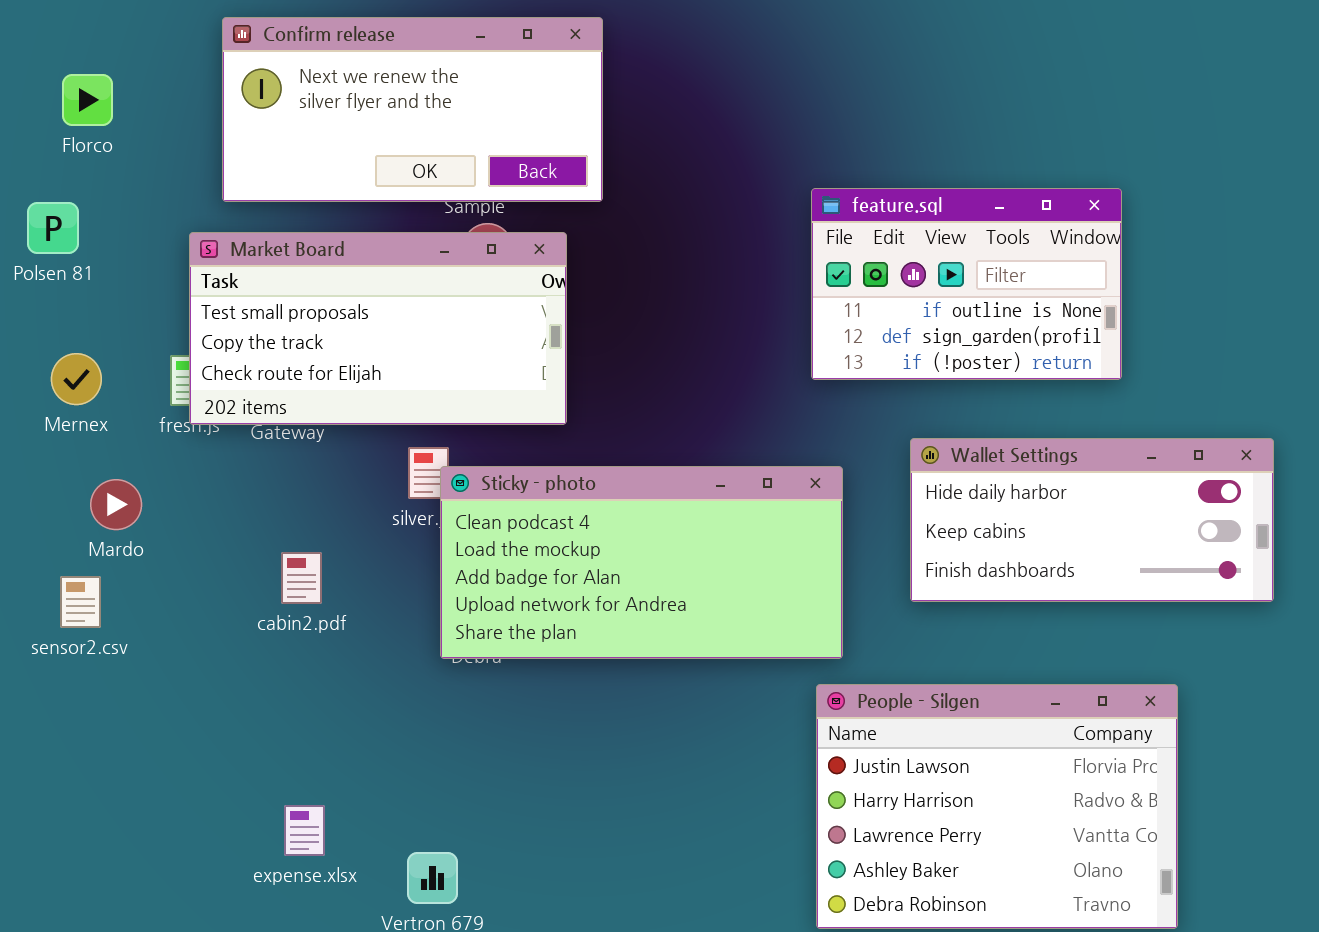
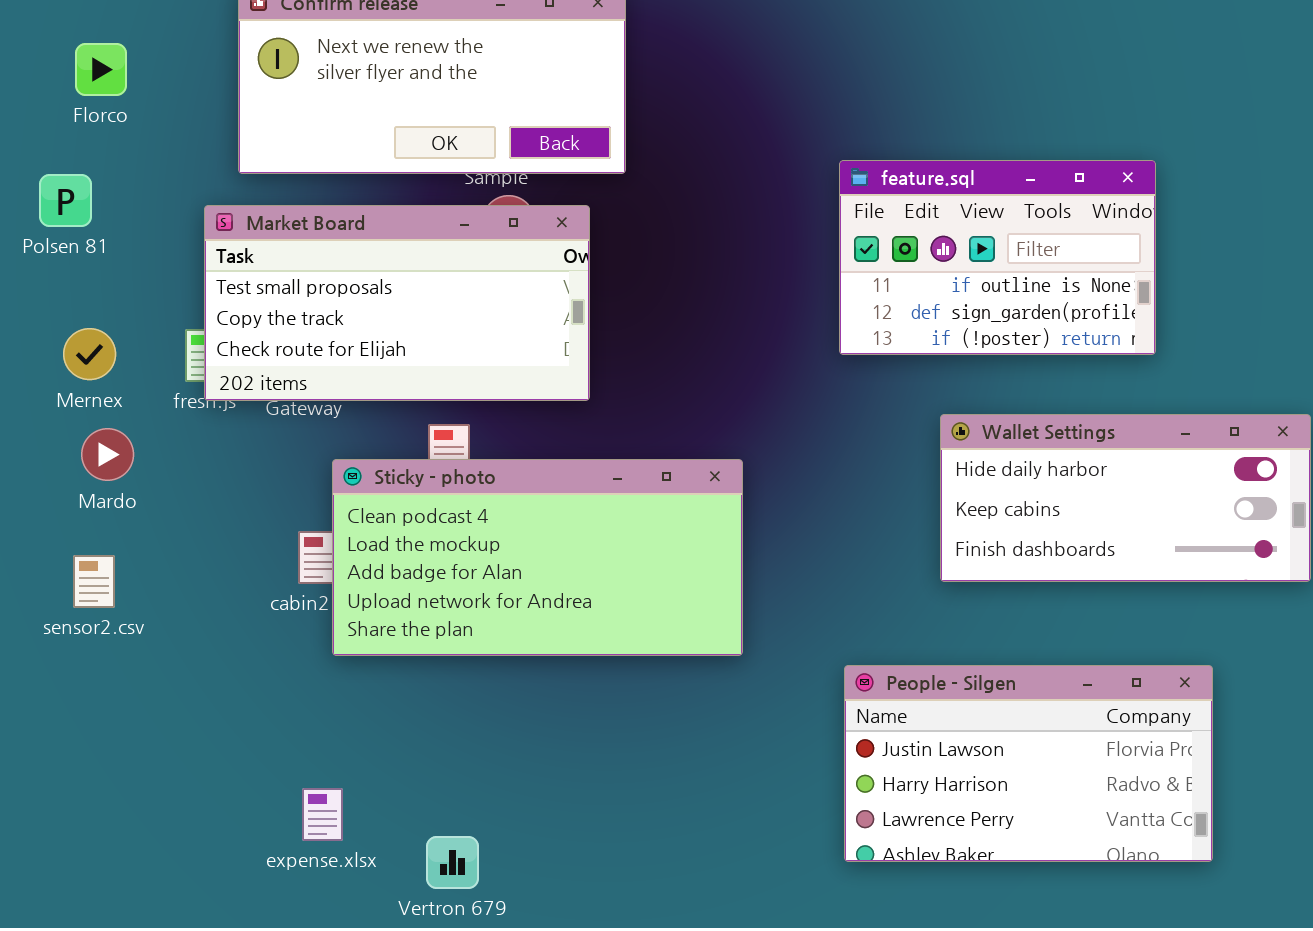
Sticky - photo: [440,466,843,659] -> [332,459,743,656], moved
Mardo: [90,479,142,530] -> [81,428,134,481], moved
People - Silgen: [816,684,1178,929] -> [844,665,1213,862], resized

